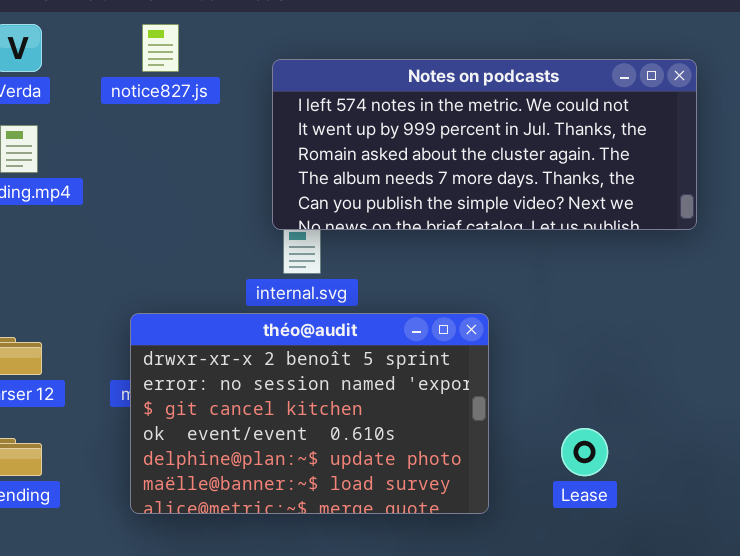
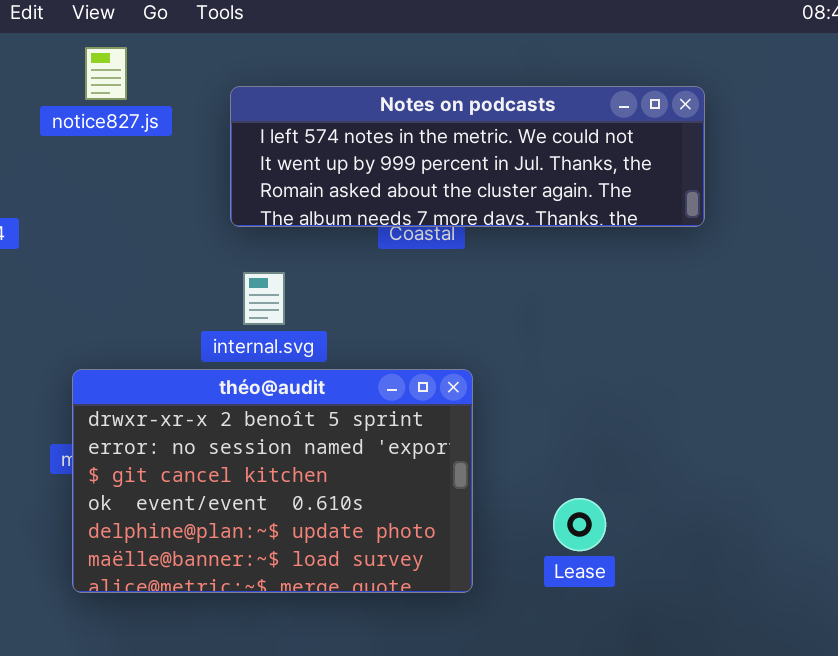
Notes on podcasts: [272,59,697,230] -> [230,86,705,227], resized

